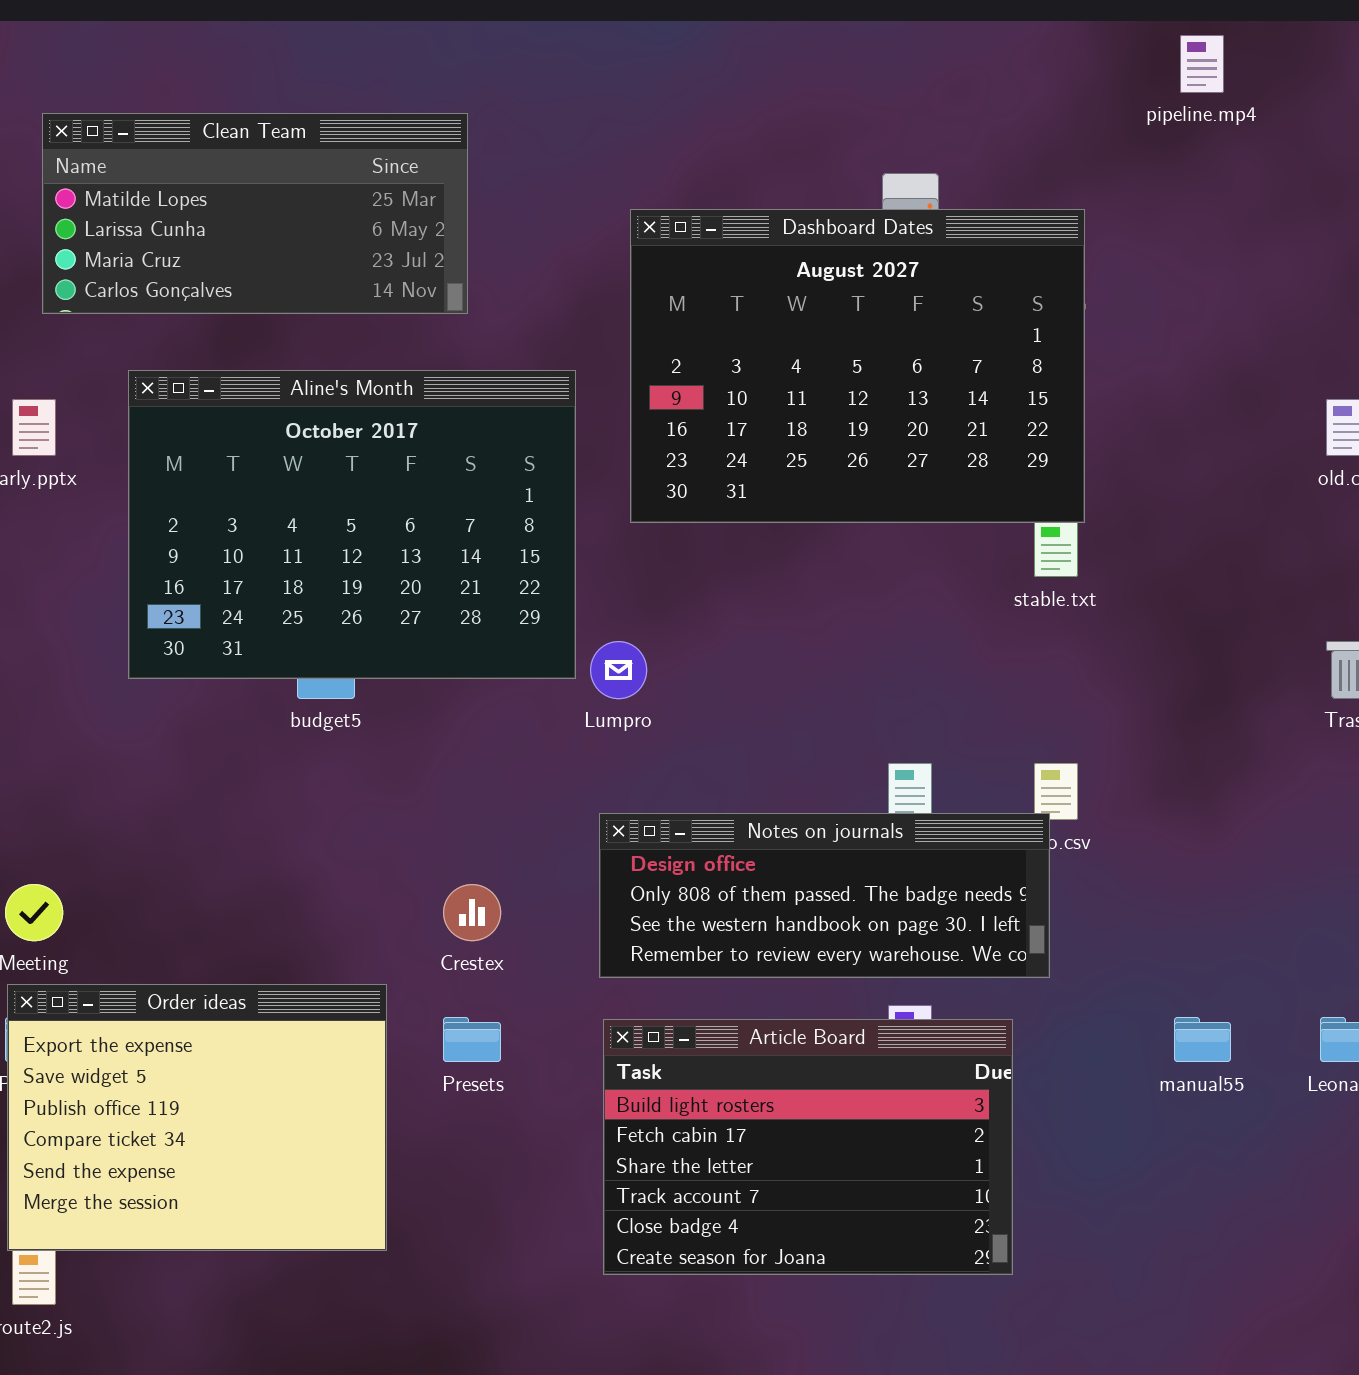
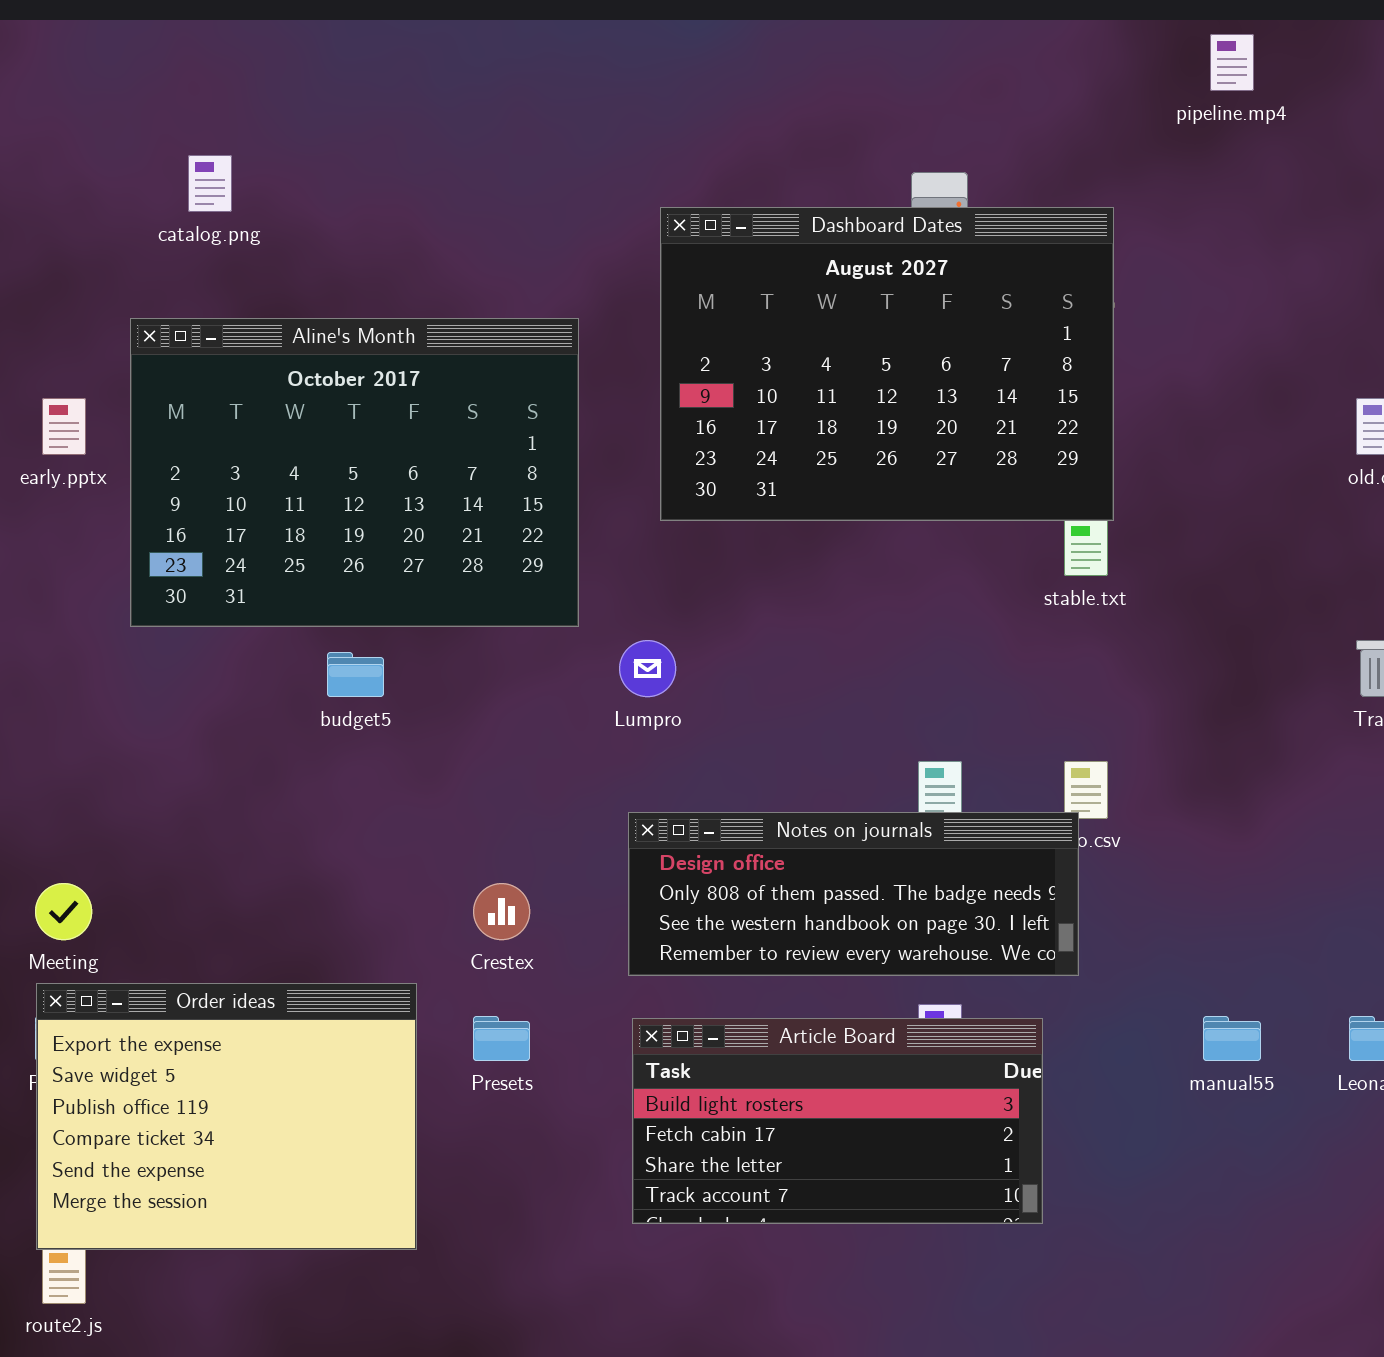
Clean Team: [42,113,468,314] -> none, closed
Aline's Month: [128,370,576,679] -> [130,318,579,627], moved
Article Board: [603,1019,1013,1275] -> [632,1018,1043,1224], resized

